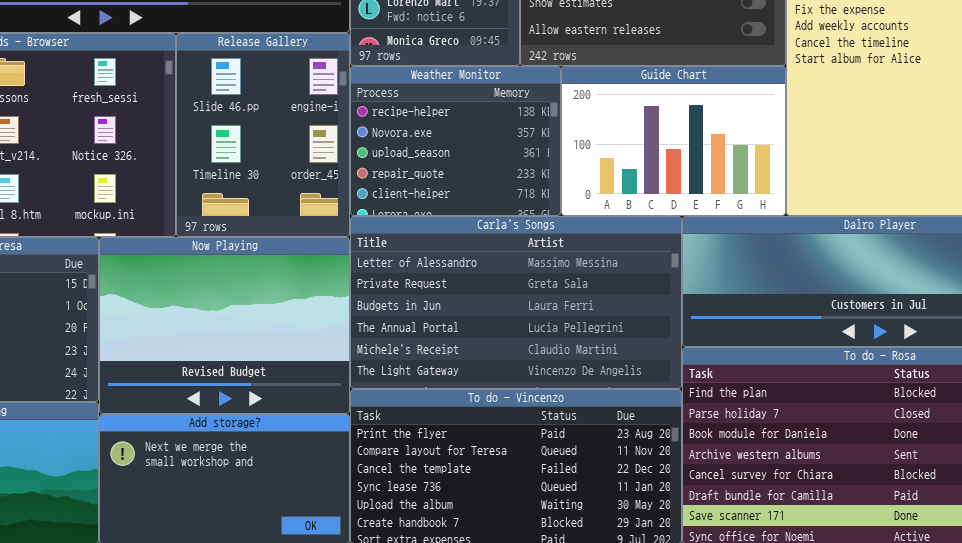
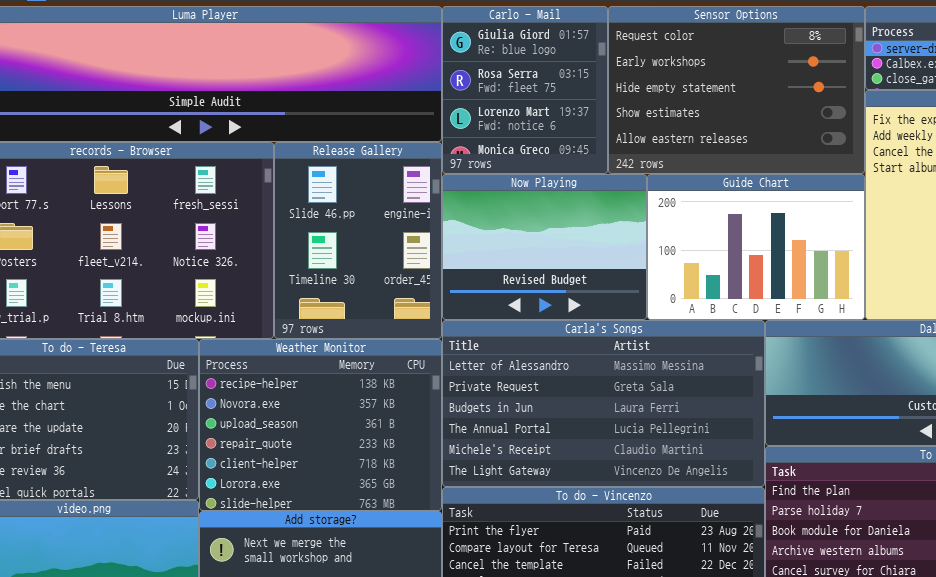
Weather Monitor: [350,66,561,216] -> [199,339,442,511], moved, resized
Now Playing: [99,237,350,414] -> [442,174,647,320], moved, resized

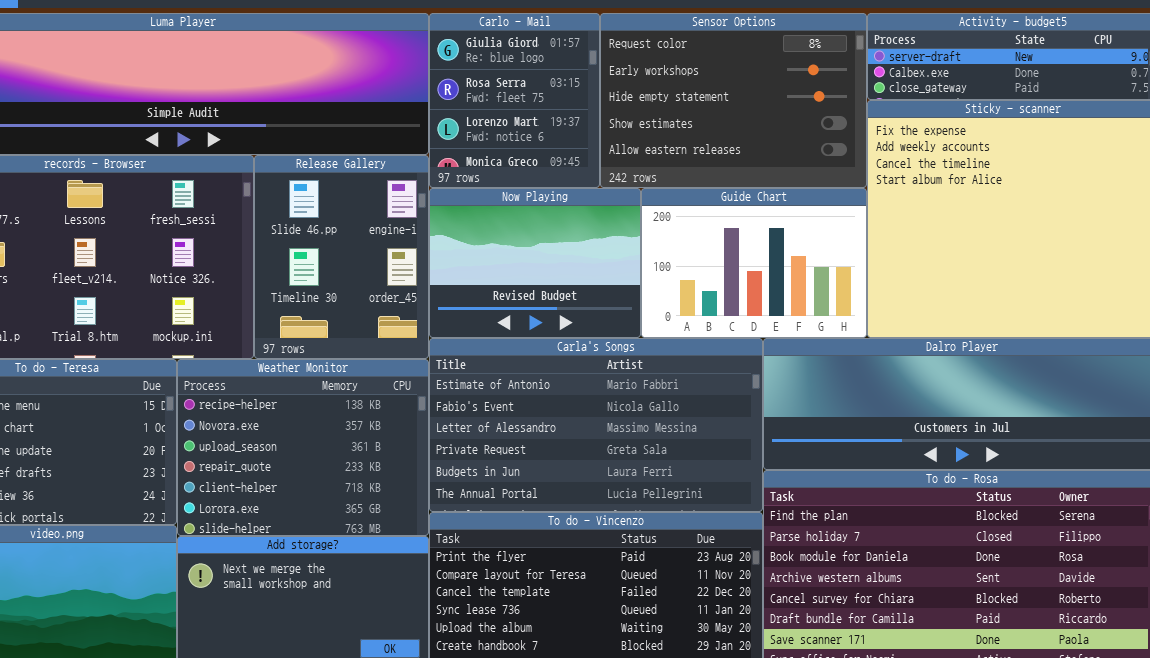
Carla's Songs: [442,320,765,487] -> [429,338,763,512], scrolled up 2 rows

